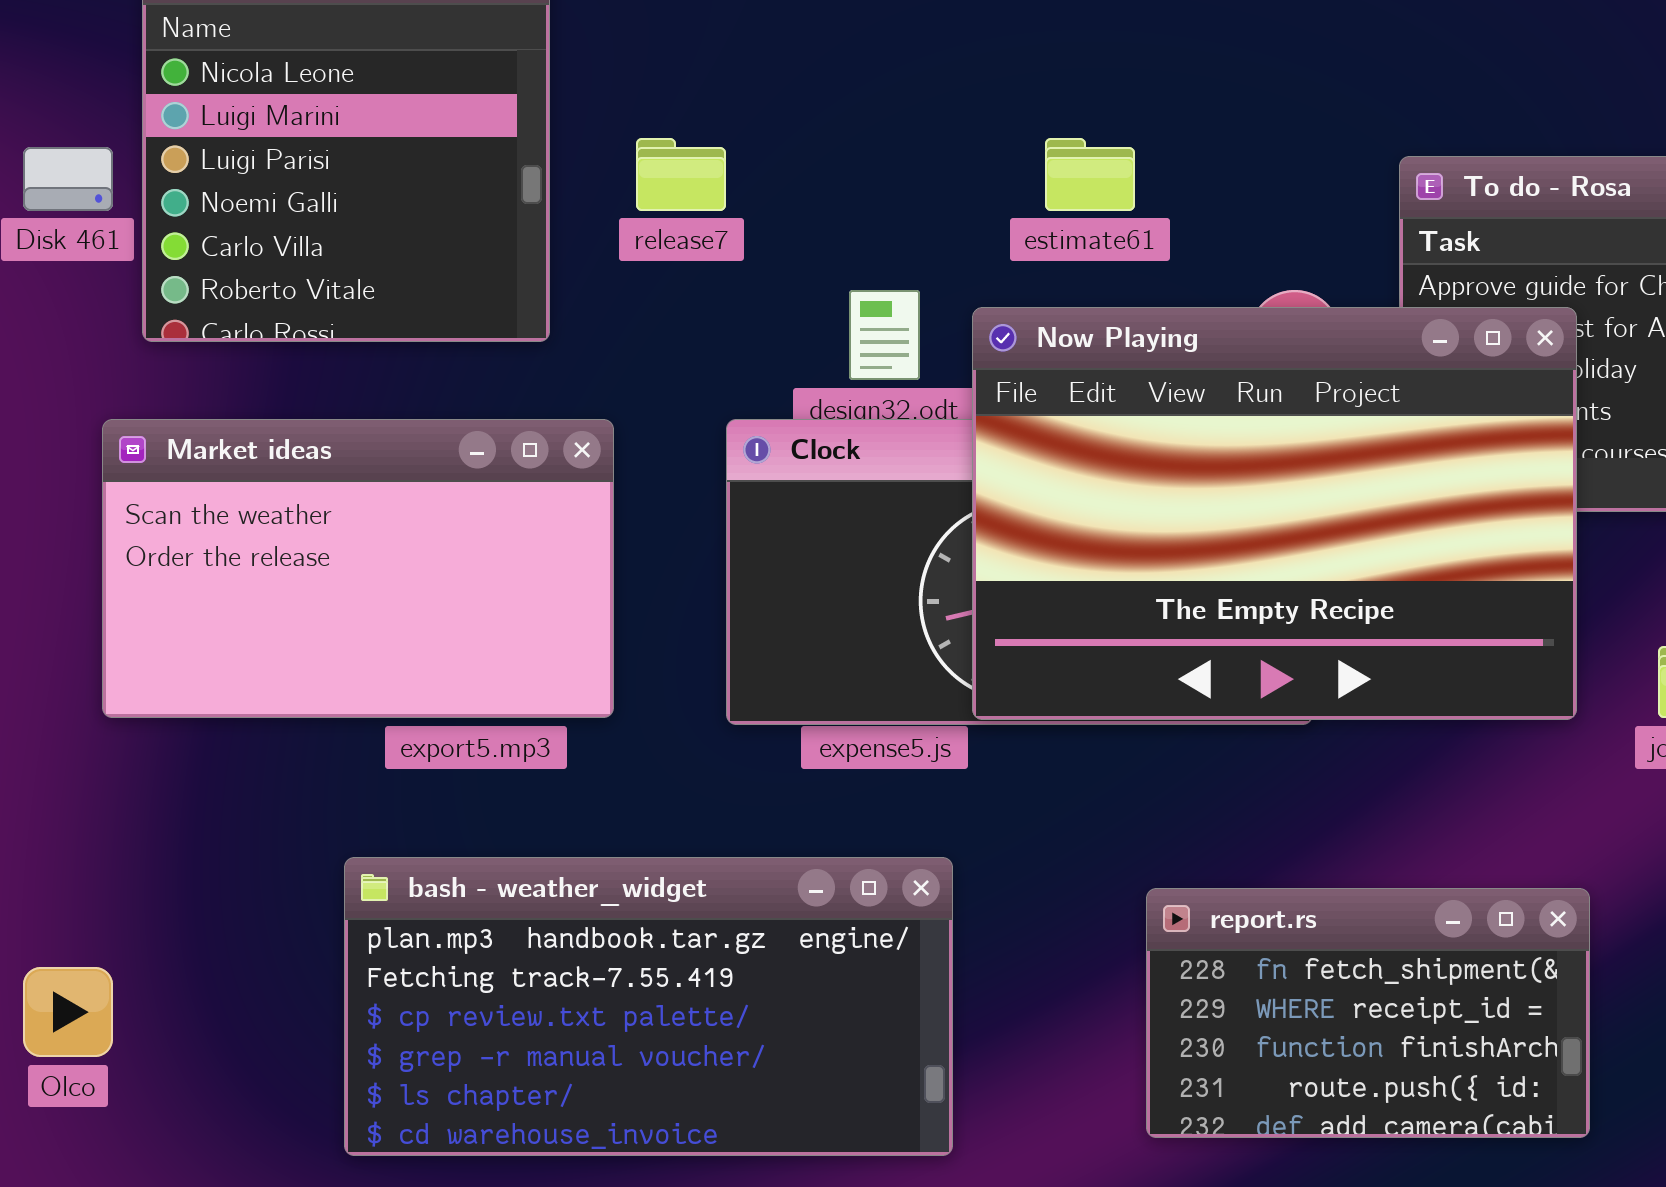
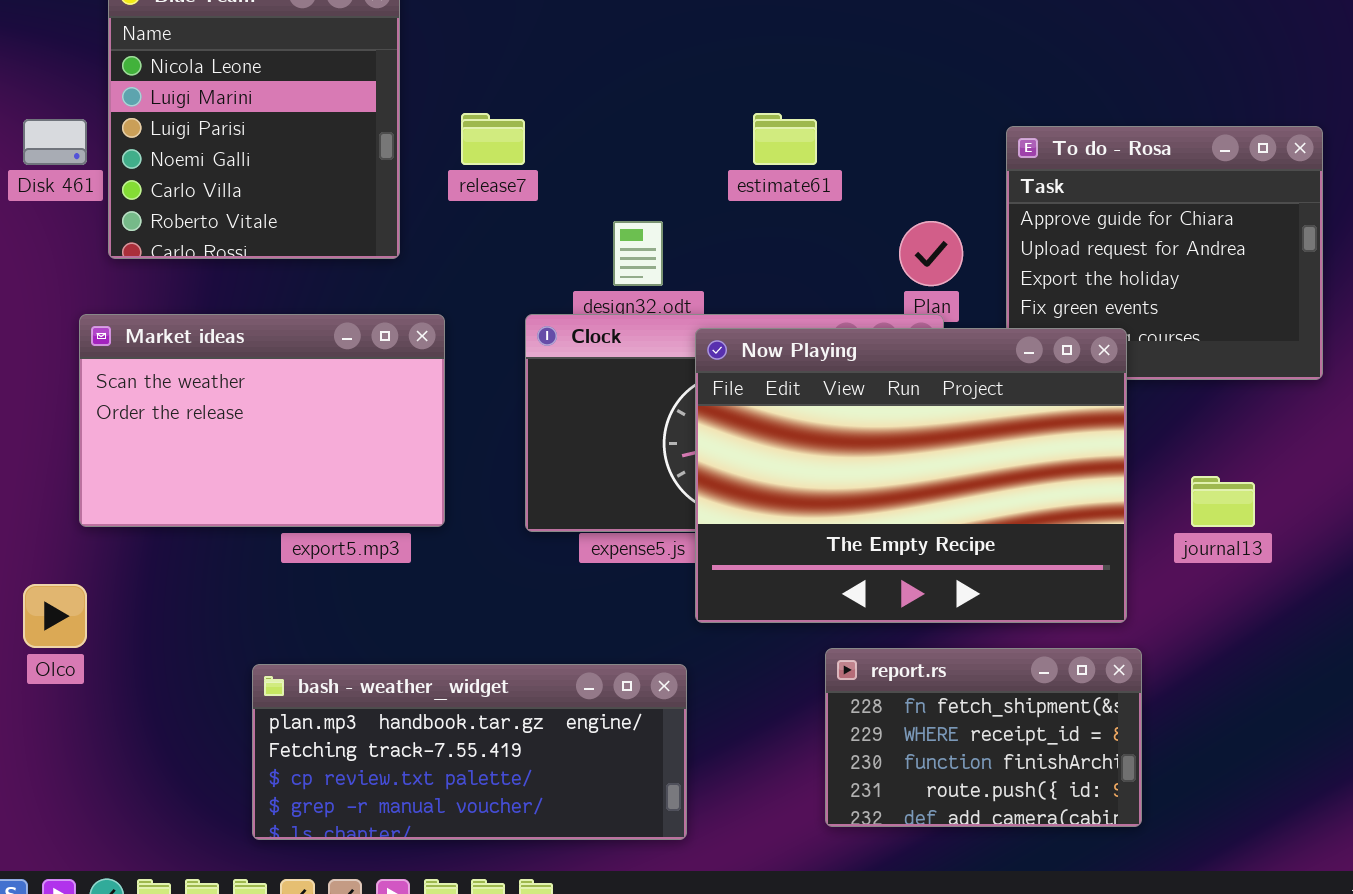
Now Playing: [972,307,1577,720] -> [695,328,1127,623], moved
bash - weather_widget: [344,857,953,1156] -> [252,664,687,840], resized
Olco: [23,967,113,1057] -> [23,584,87,648], moved

